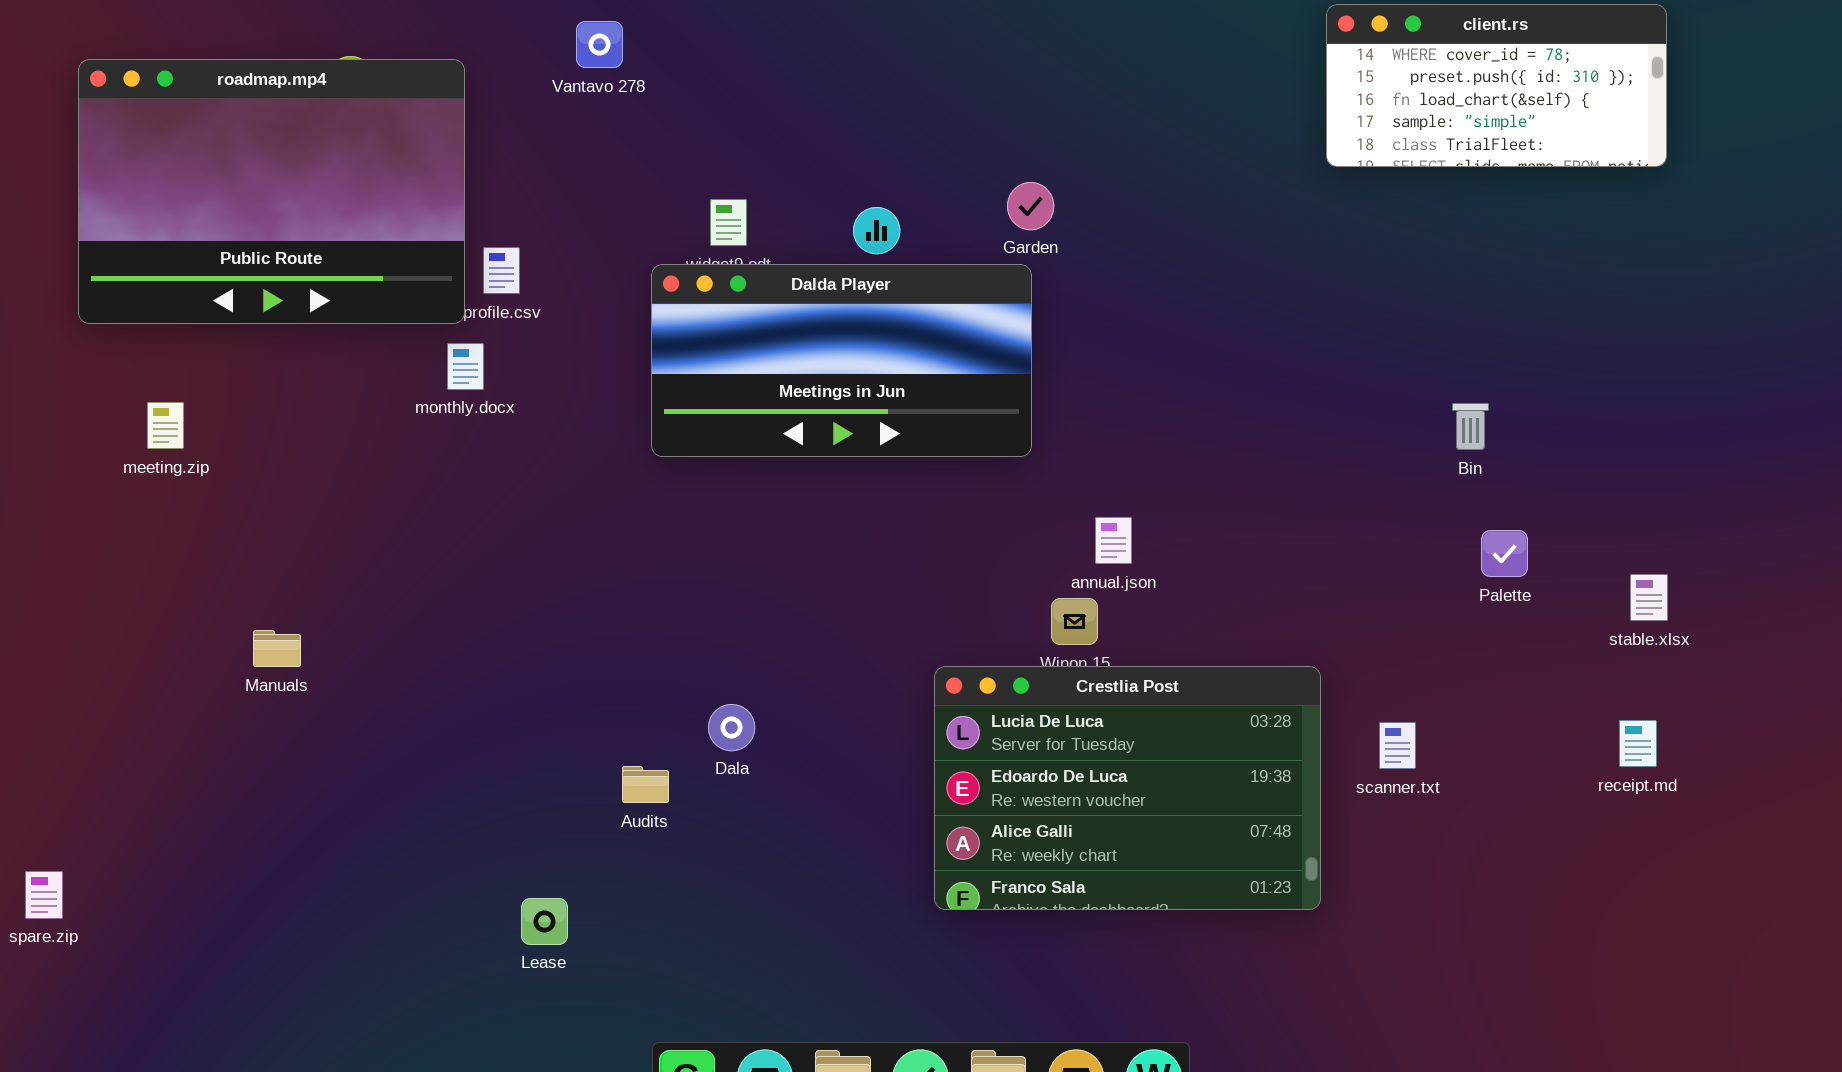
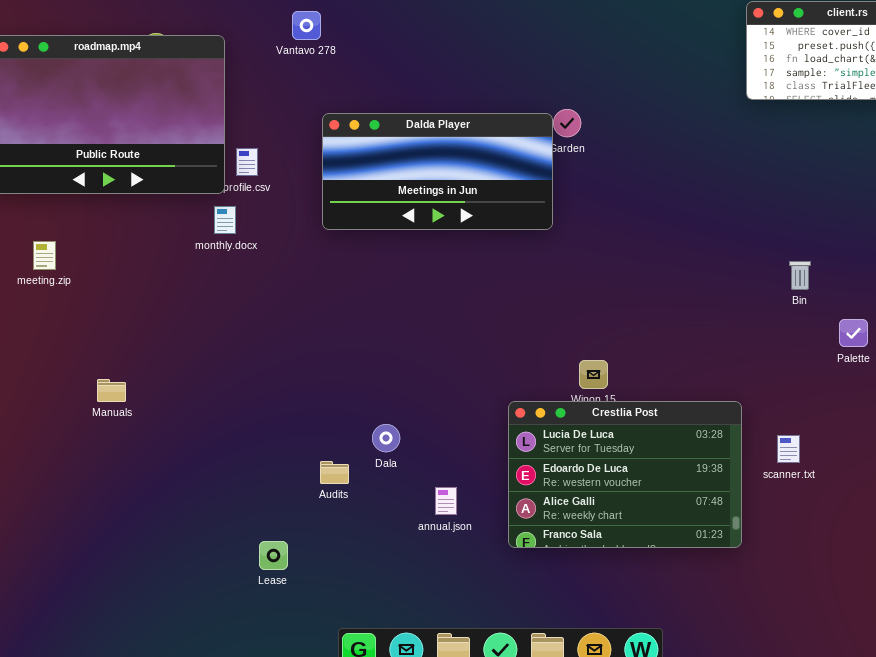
Dalda Player: [651,264,1032,457] -> [322,113,553,230], moved
Bin: [1452,403,1489,450] -> [789,261,811,290], moved
annual.json: [1095,517,1132,564] -> [435,487,457,515], moved

